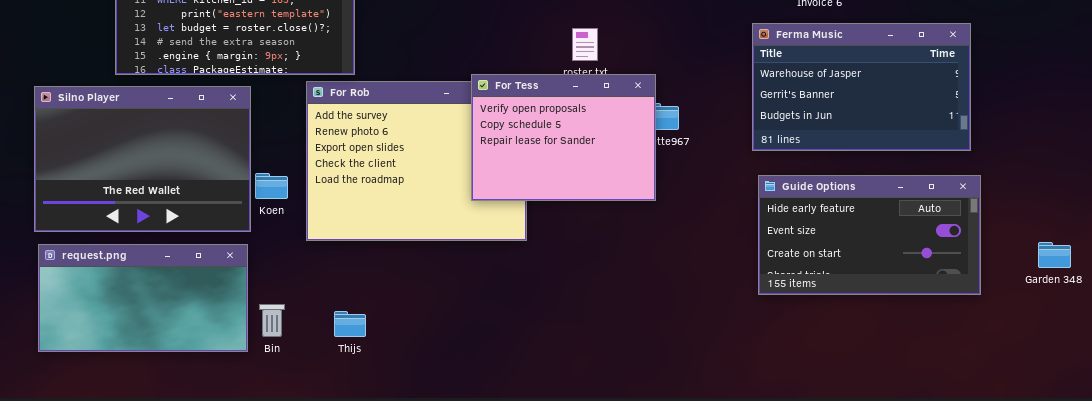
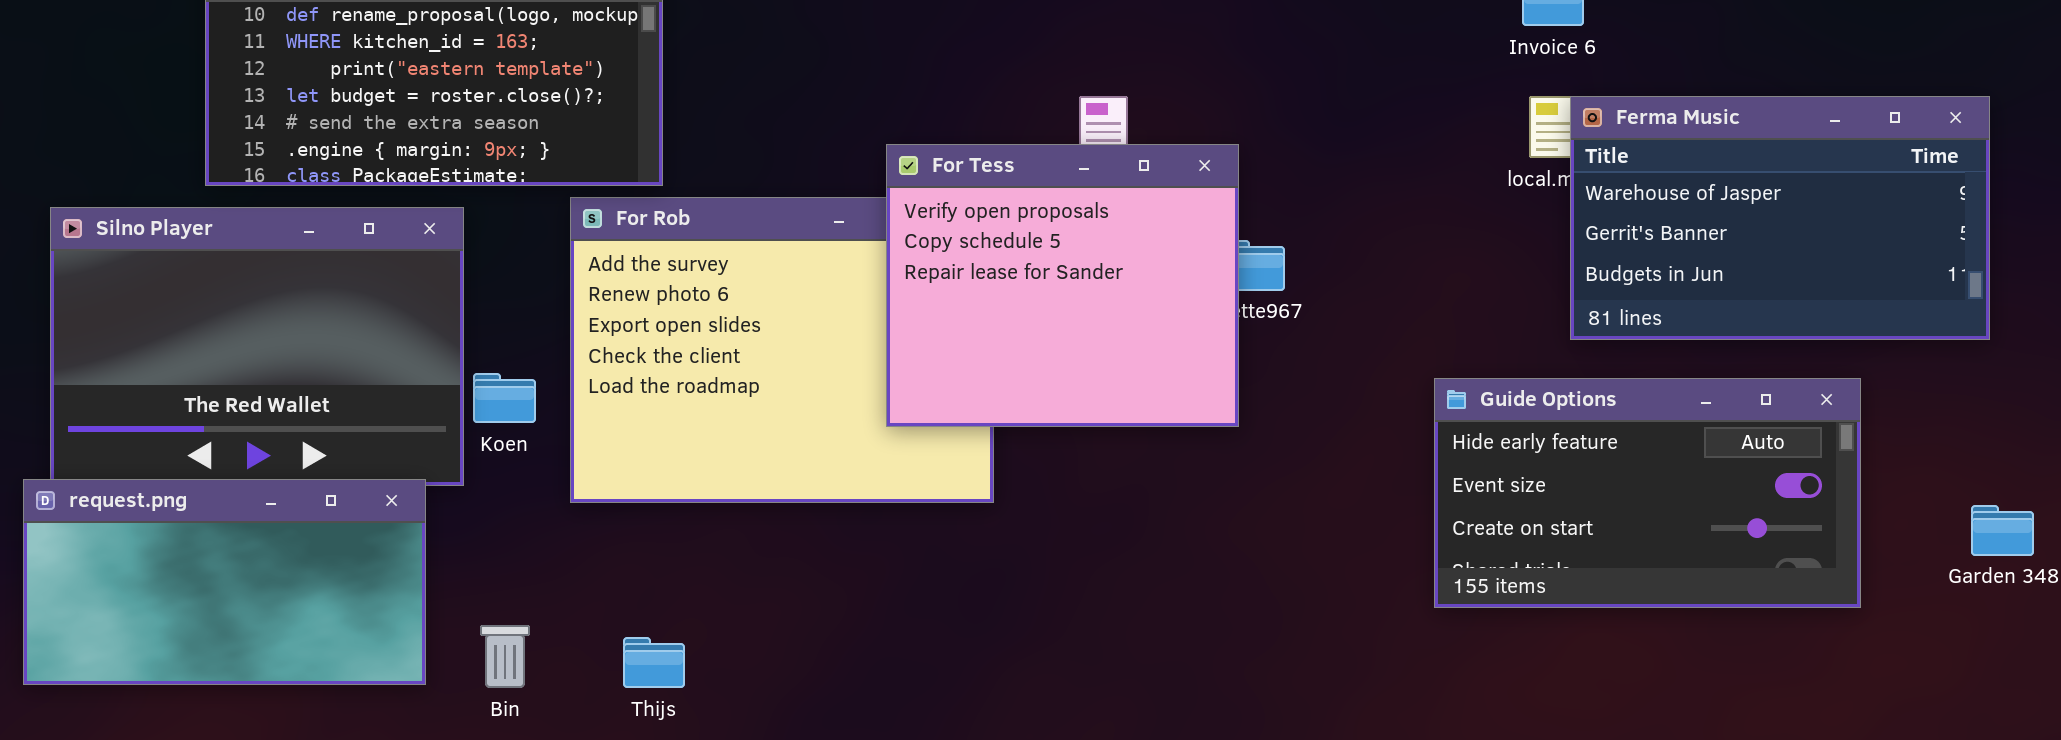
Ferma Music: [752,23,971,151] -> [1570,96,1990,340], moved
For Tess: [471,74,656,201] -> [886,144,1239,427], resized
request.png: [38,244,248,352] -> [23,479,426,685], moved

